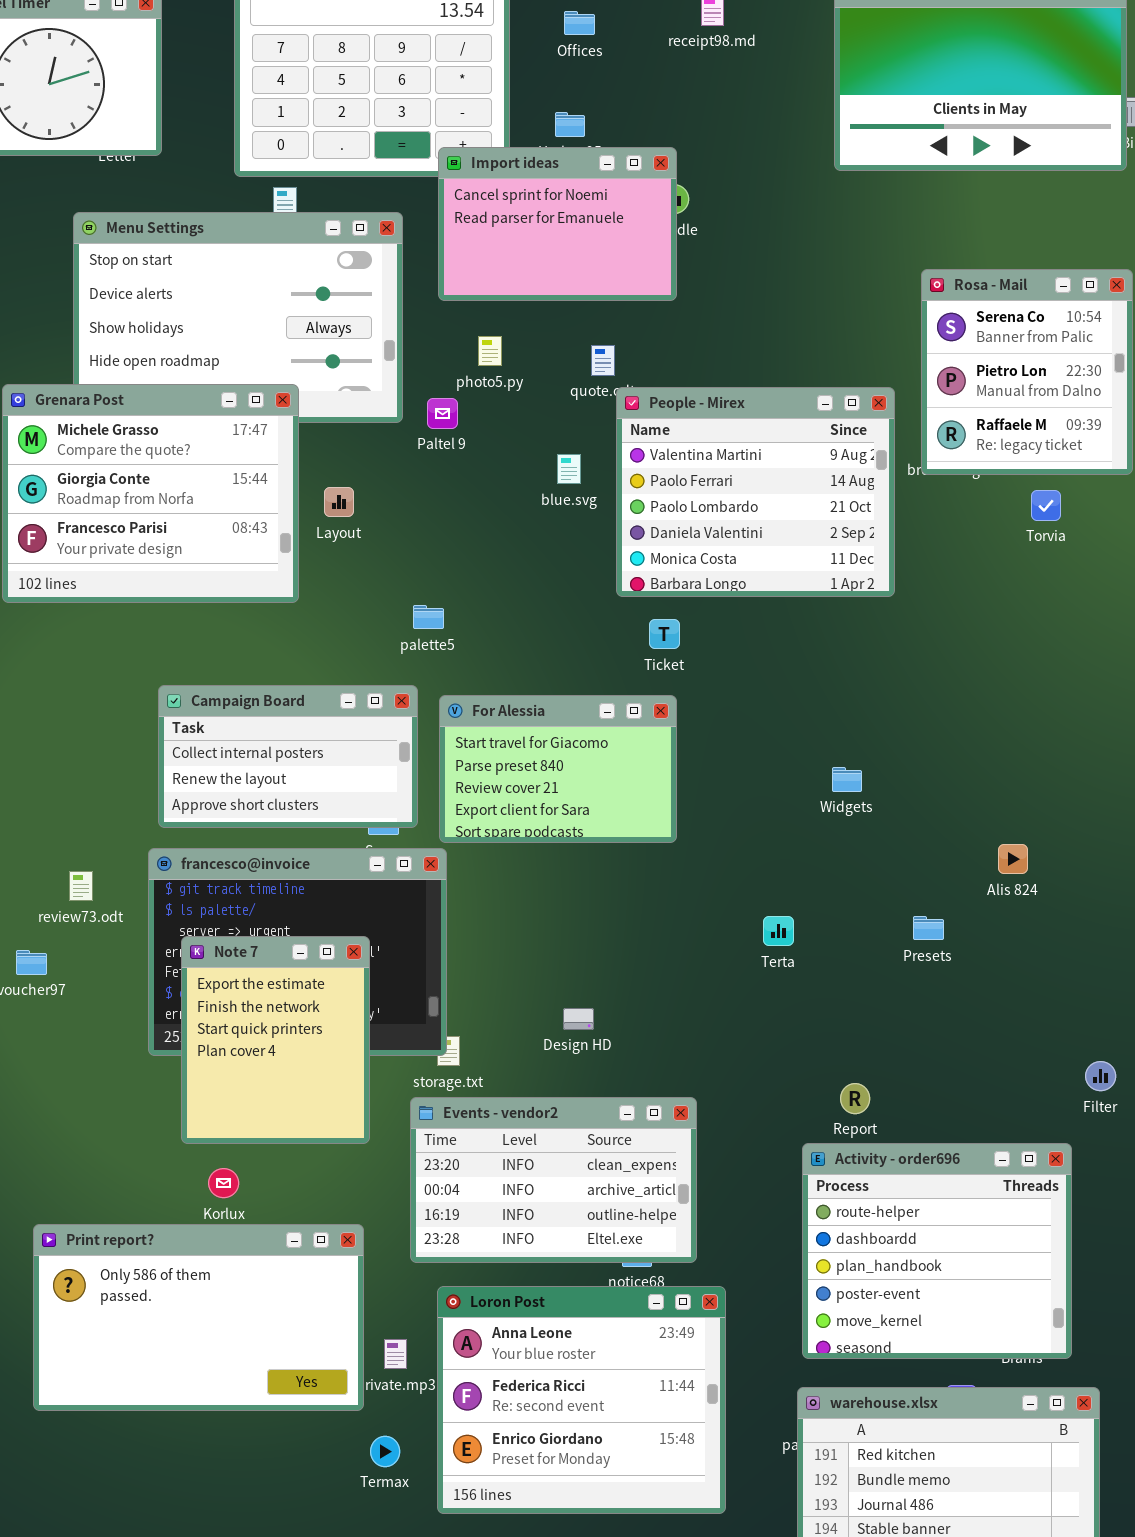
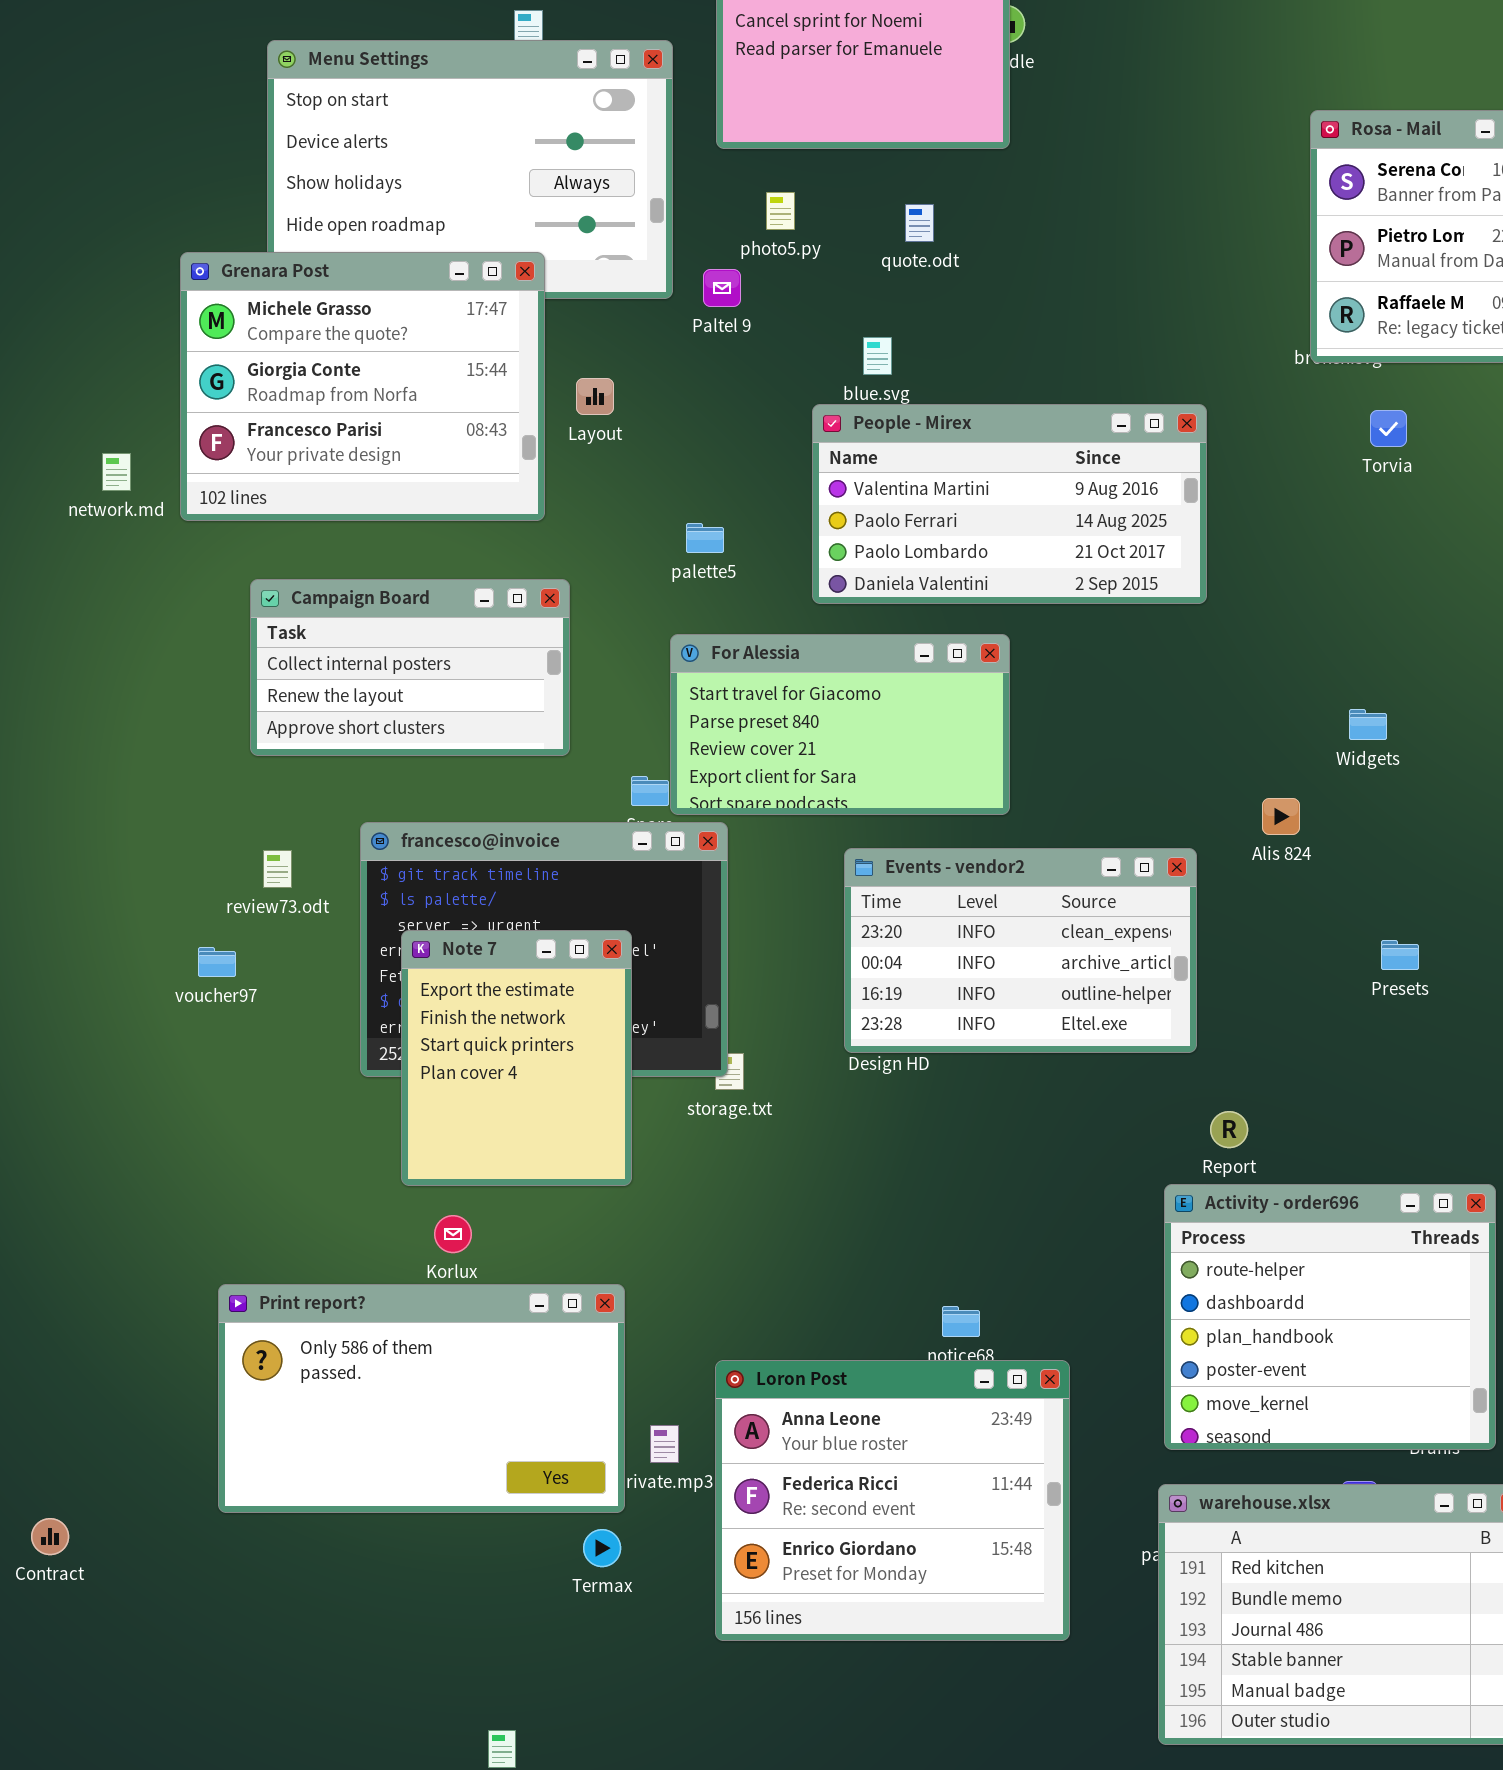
People - Mirex: [616,387,895,597] -> [812,404,1207,604], moved, resized
Torvia: [1031,490,1061,521] -> [1370,410,1407,447], moved
Campaign Board: [158,685,418,828] -> [250,579,570,756], moved
For Alessia: [439,695,677,843] -> [670,634,1010,815], resized
Widgets: [832,767,862,792] -> [1349,709,1387,740], moved
Alis 824: [998,844,1028,874] -> [1262,798,1300,835], moved
Presets: [913,916,944,940] -> [1381,940,1419,970], moved
Events - vendor2: [410,1097,697,1263] -> [844,848,1197,1053], moved
Termax: [370,1436,400,1467] -> [583,1529,621,1567], moved

